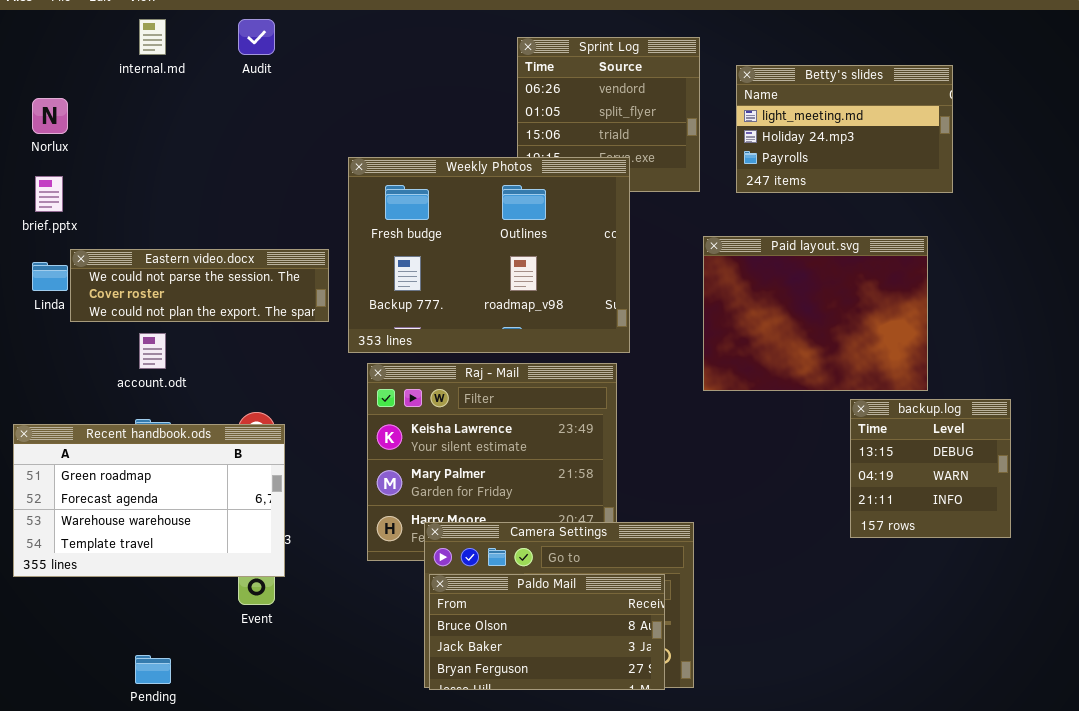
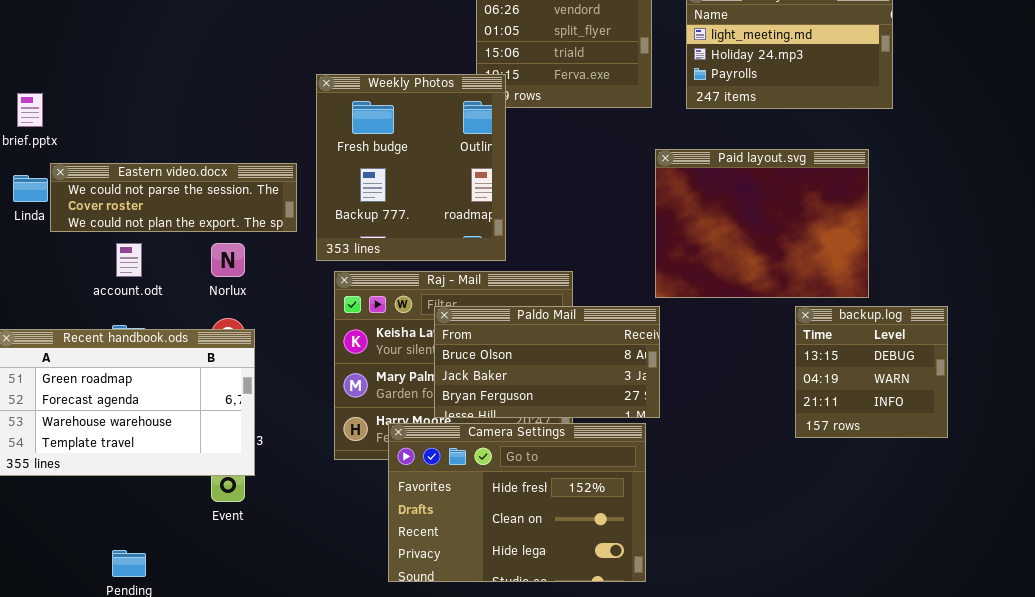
Norlux: [32,98,68,134] -> [211,243,245,277], moved
Weekly Photos: [348,157,630,353] -> [316,74,506,261], resized
Paldo Mail: [429,574,665,690] -> [434,306,660,418], moved

